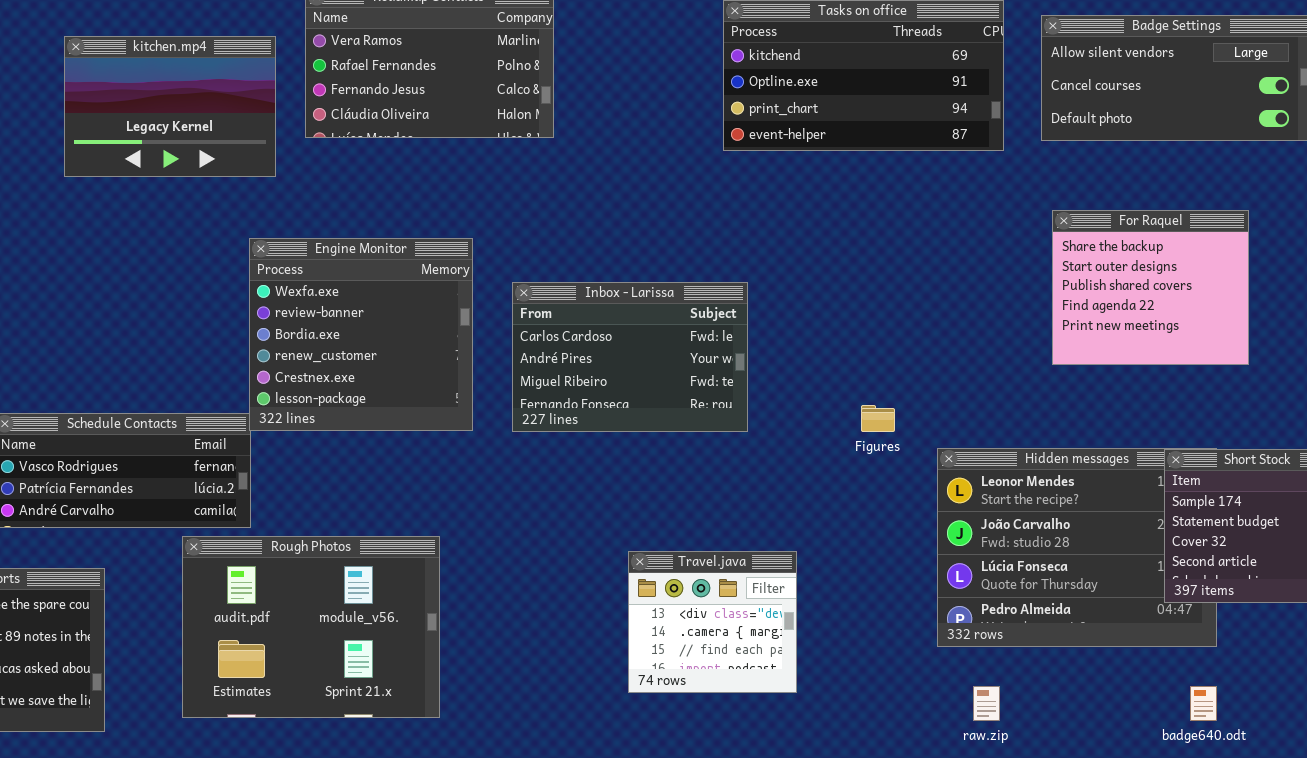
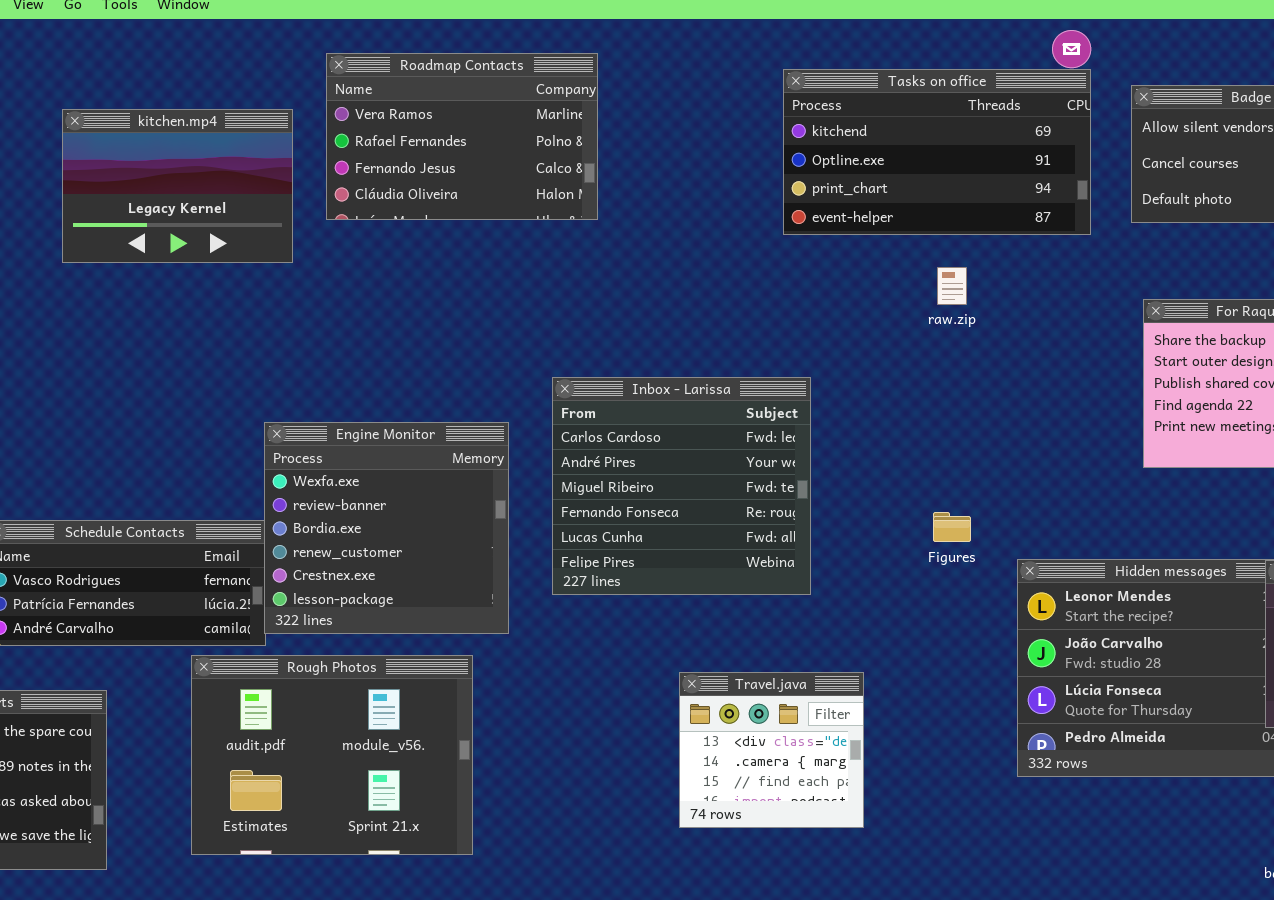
Engine Monitor: [249,238,473,431] -> [264,422,509,634], moved
Inbox - Larissa: [512,282,748,432] -> [552,377,811,595], resized
raw.zip: [973,686,1000,721] -> [937,267,967,305], moved

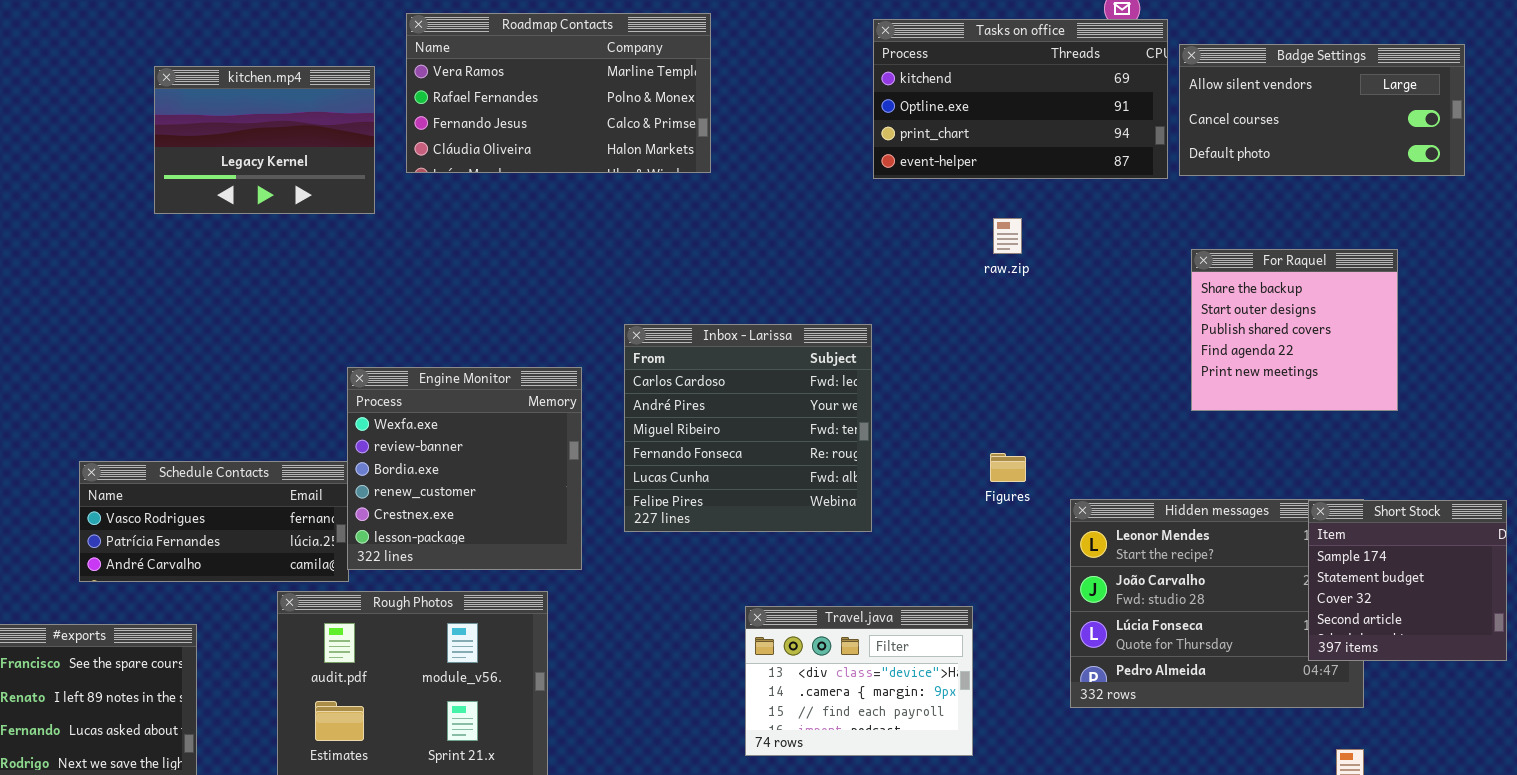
Roadmap Contacts: [326,53,598,220] -> [406,13,711,173], resized
Tasks on office: [783,69,1091,235] -> [873,19,1168,179], moved
Travel.java: [679,672,864,828] -> [745,606,973,756], resized

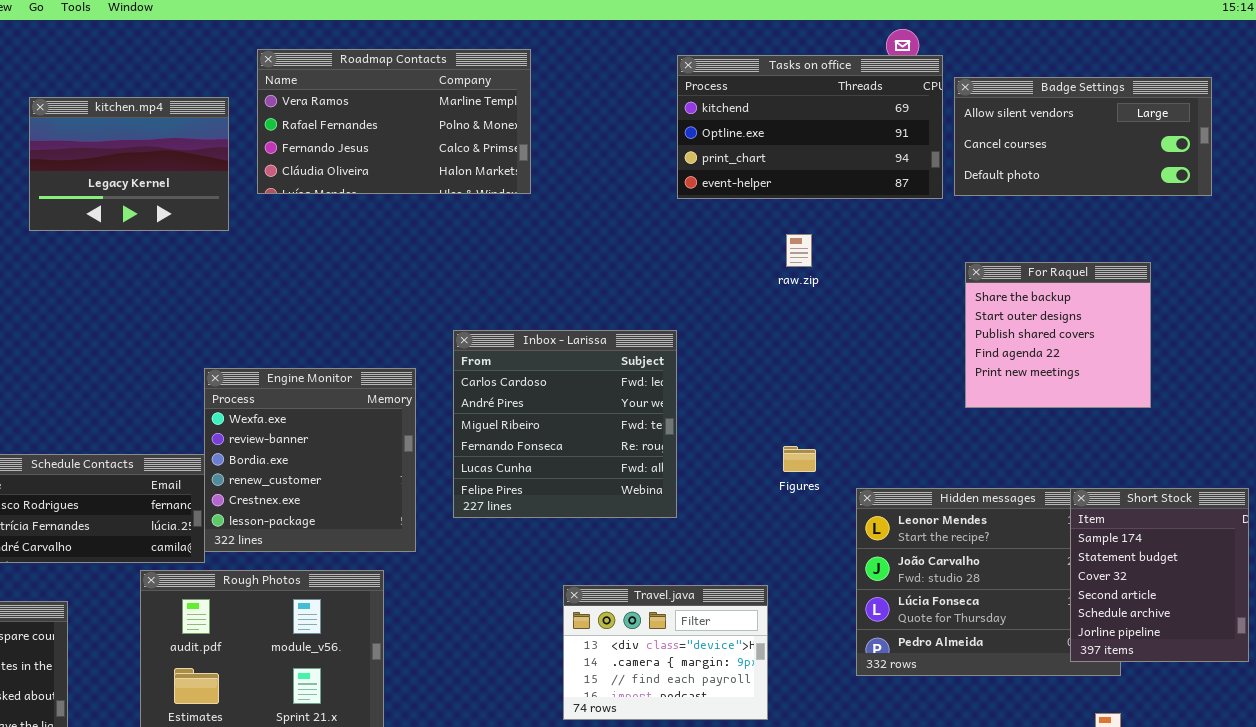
Short Stock: [1308,500,1507,661] -> [1070,488,1249,662], resized

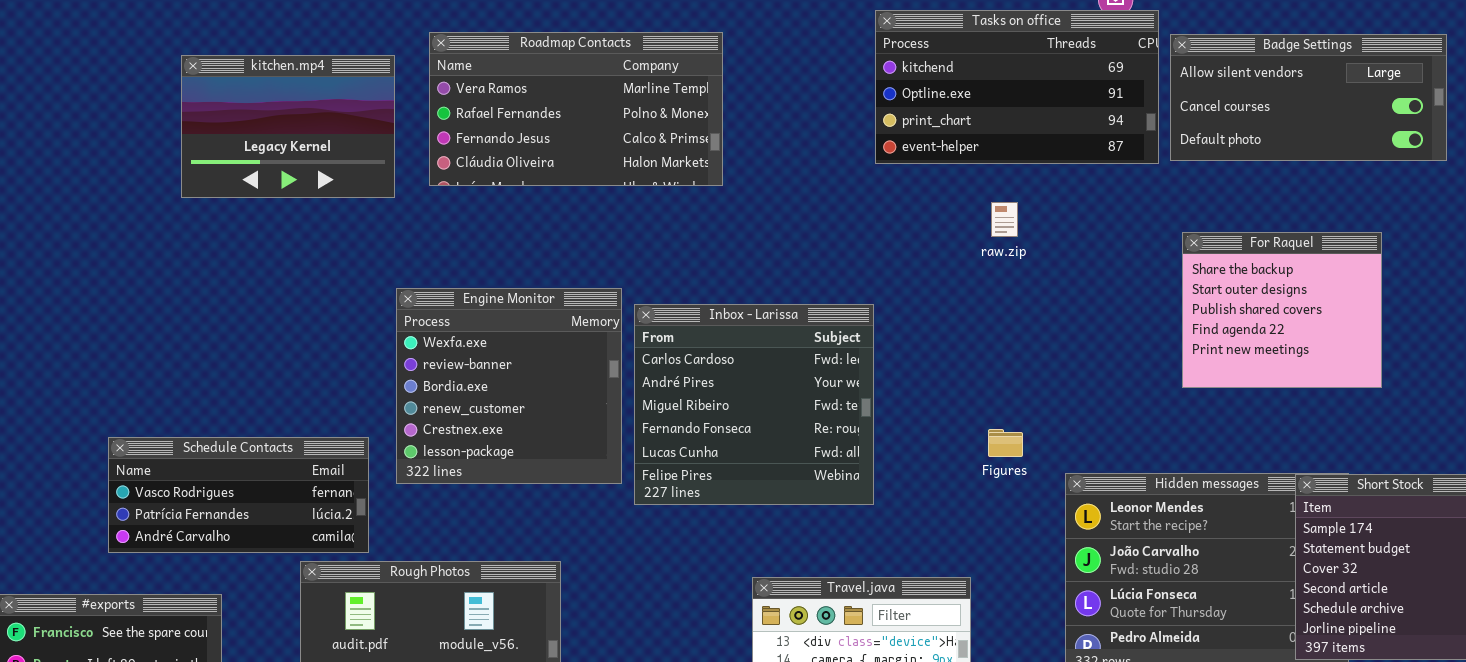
Roadmap Contacts: [257,49,531,194] -> [429,32,723,186], moved
Engine Monitor: [204,368,416,552] -> [396,288,622,484], moved

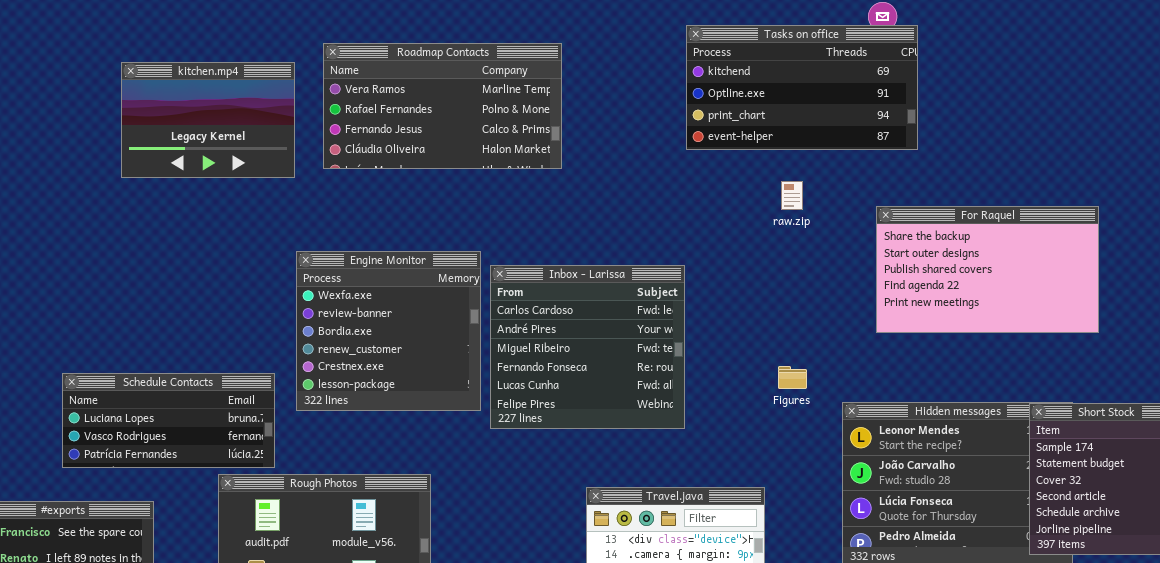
Badge Settings: [1170,34,1447,161] -> none, closed
For Raquel: [1182,232,1382,388] -> [876,206,1099,333], resized
Schedule Contacts: [108,437,369,553] -> [62,373,275,468], scrolled up 1 row

